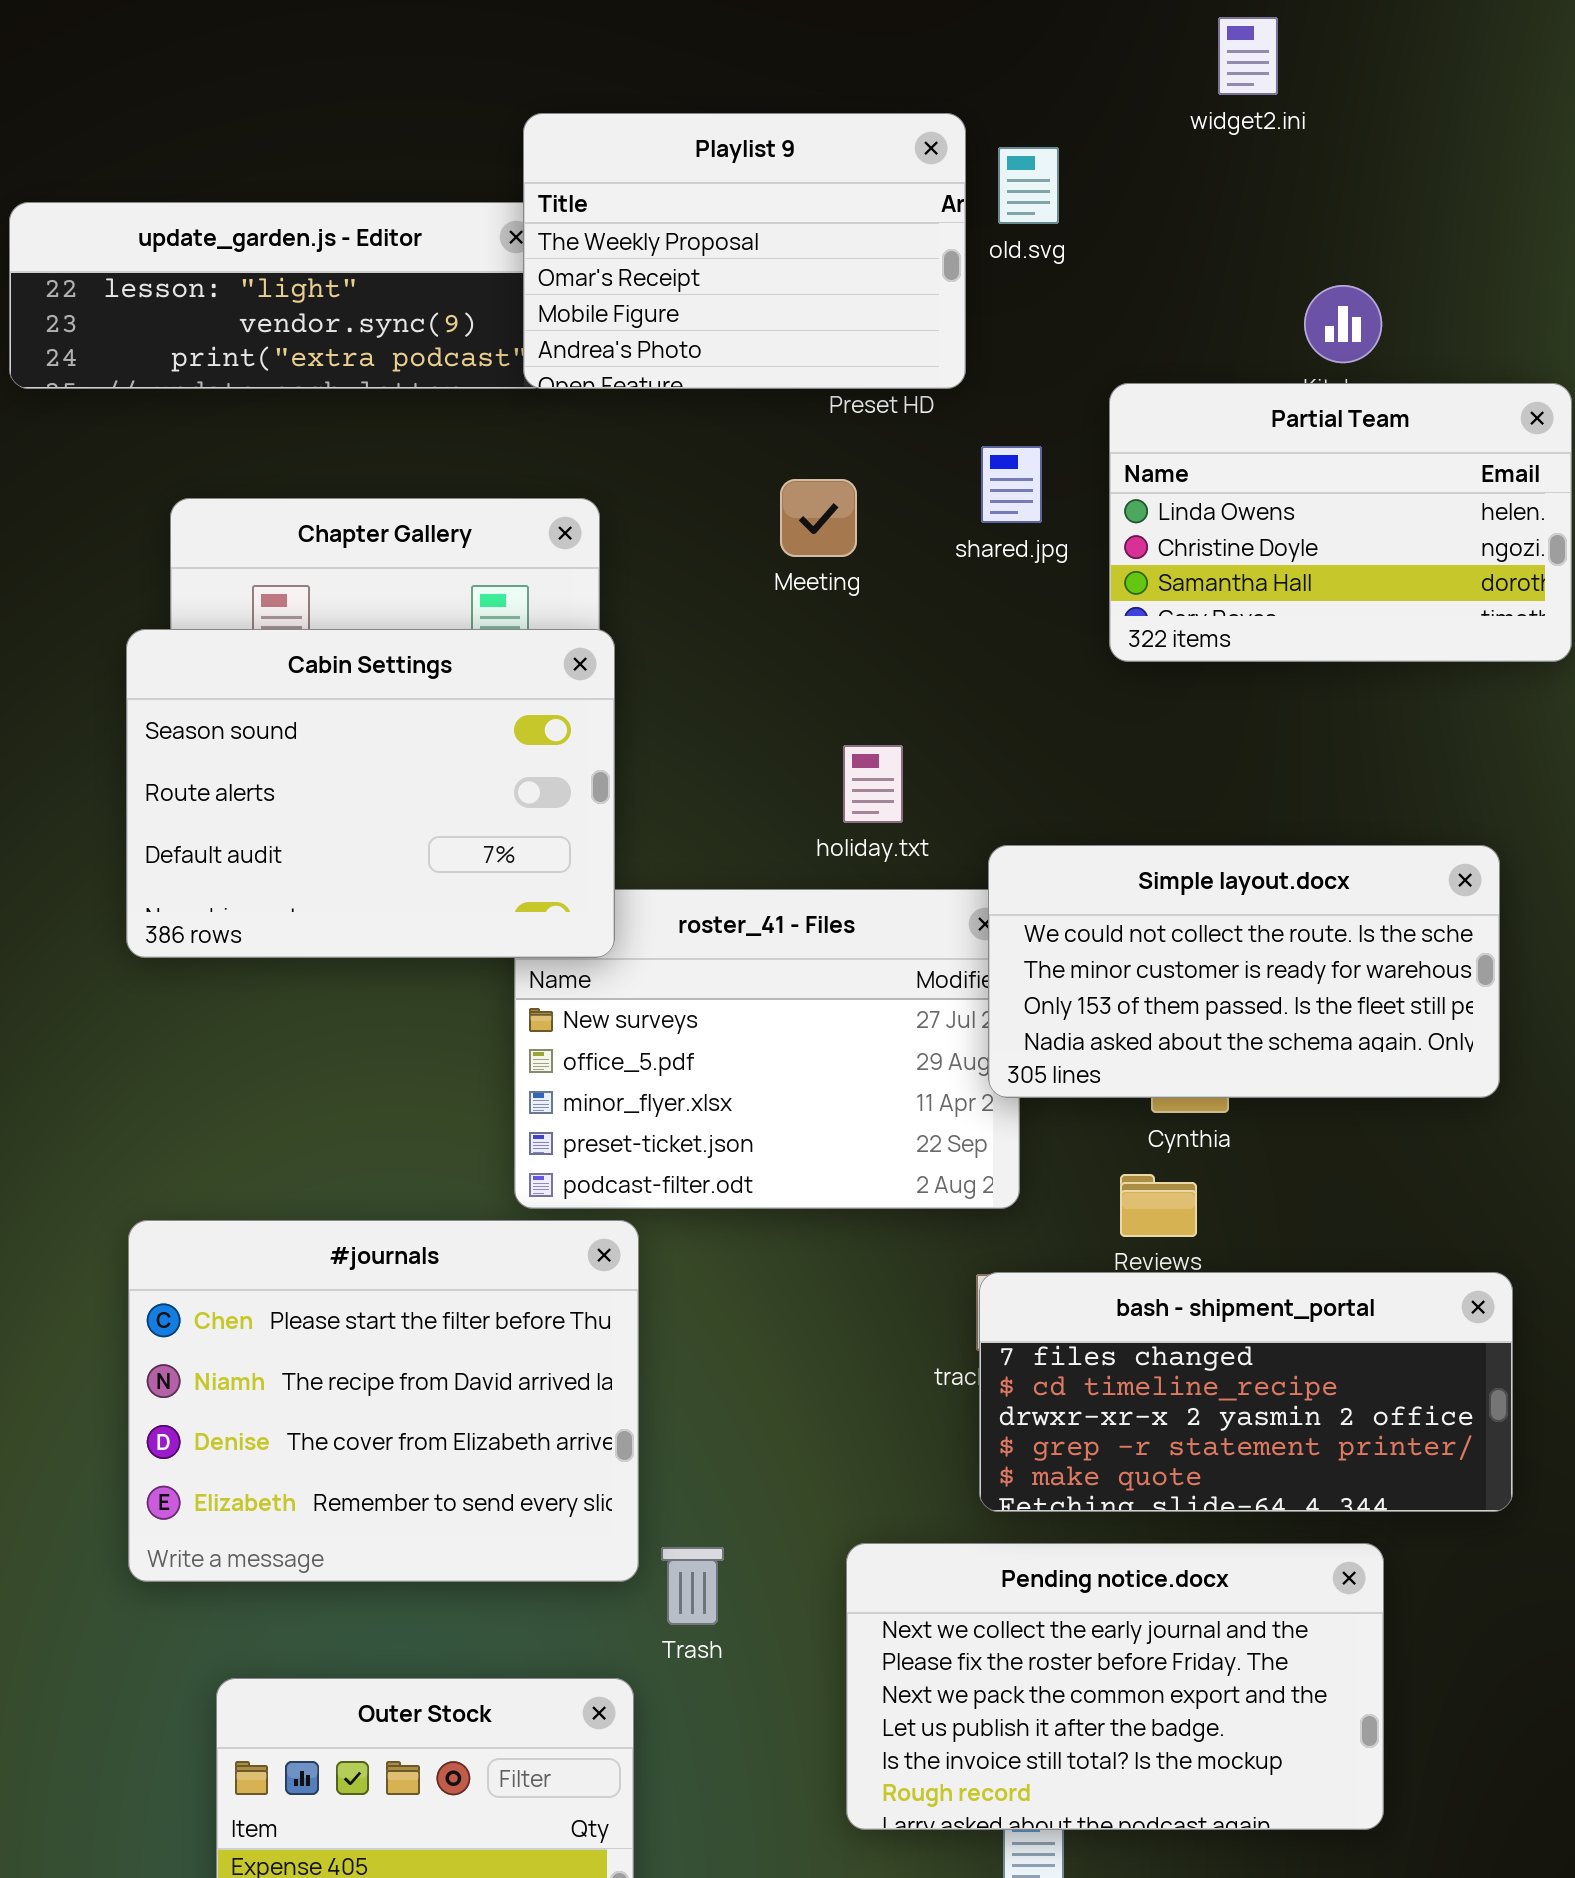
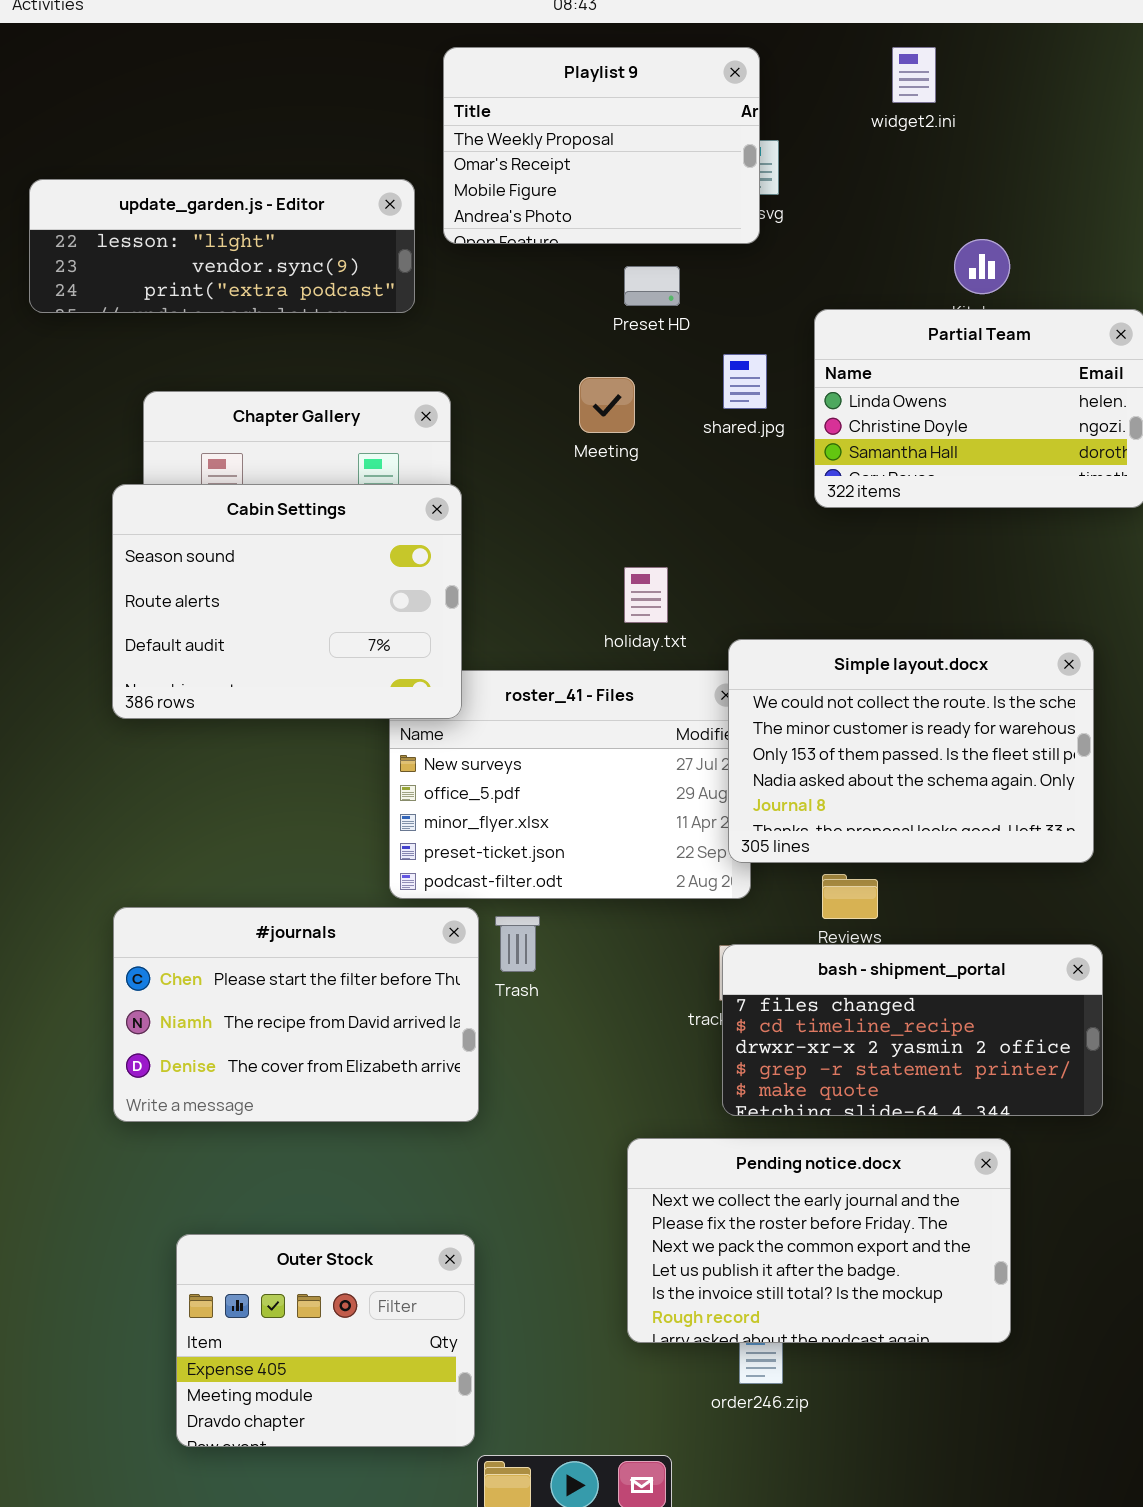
Playlist 9: [523,113,966,389] -> [443,47,760,244], moved
Simple layout.docx: [988,845,1500,1098] -> [728,639,1094,863], resized
#journals: [128,1220,639,1582] -> [113,907,479,1122], resized
Trash: [661,1547,724,1625] -> [495,916,540,972], moved

